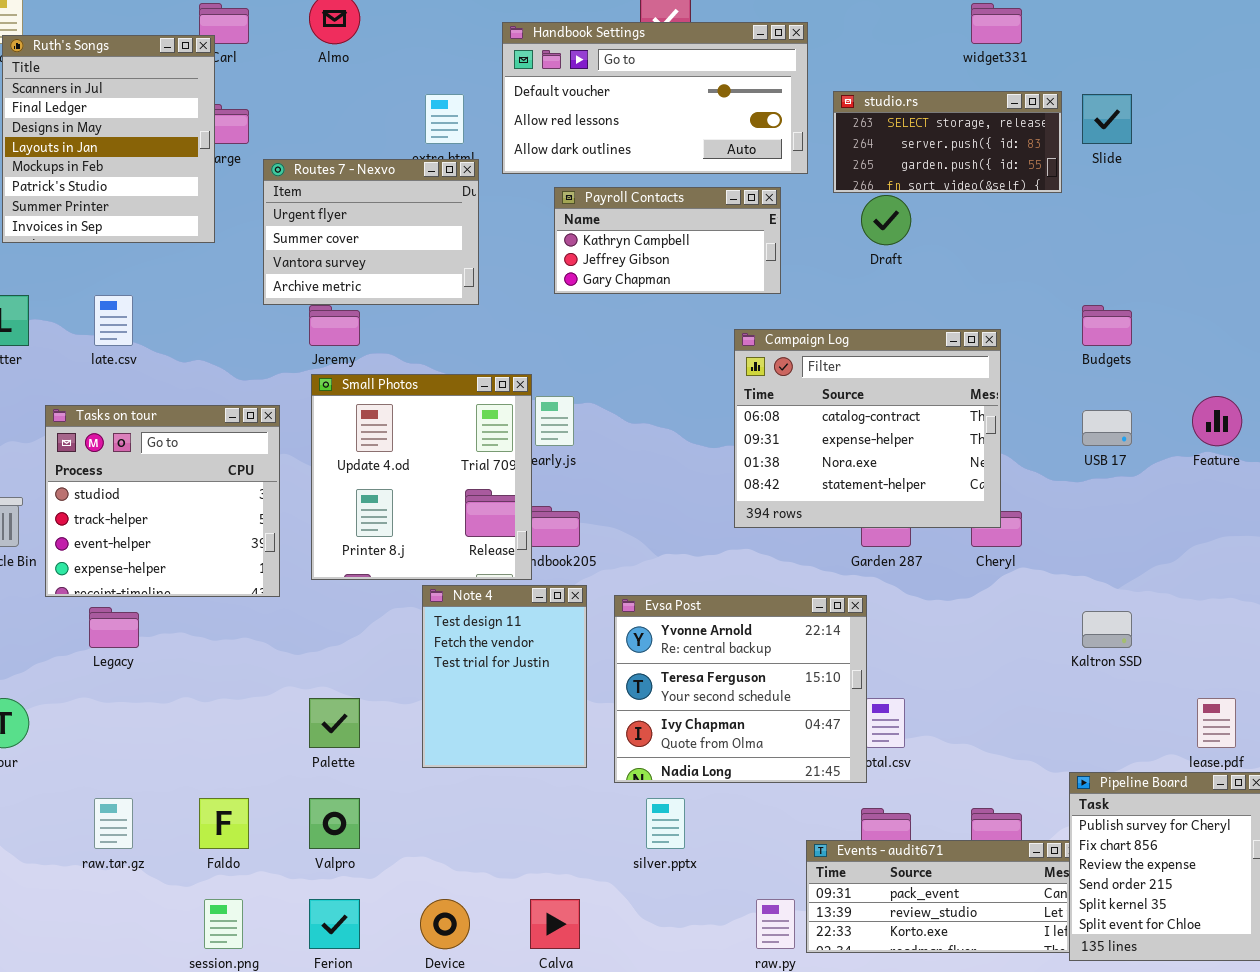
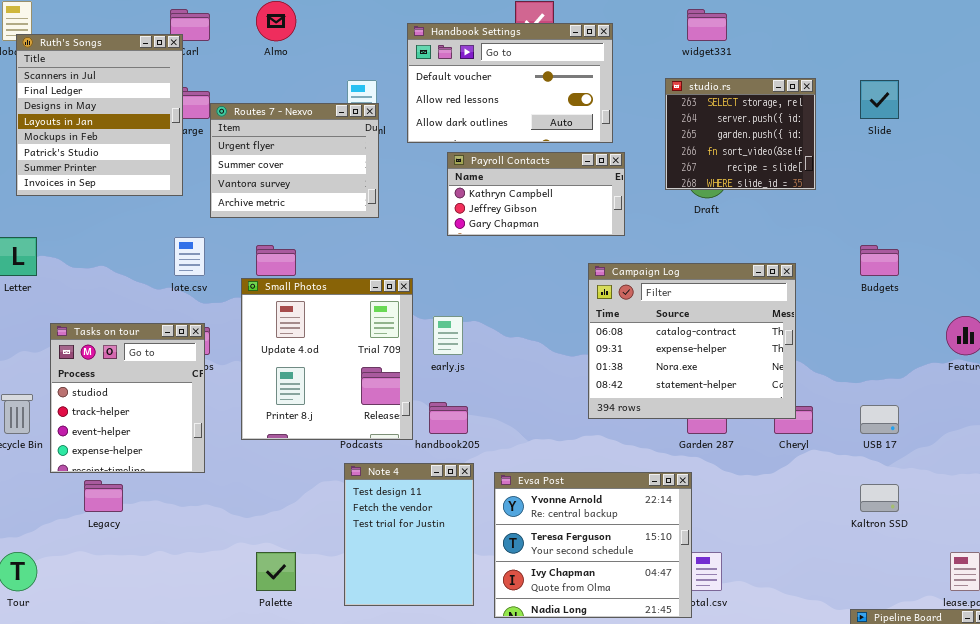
widget331: [971,3,1022,44] -> [687,9,727,41], moved
Handbook Settings: [502,22,808,174] -> [407,23,613,143], resized
studio.rs: [833,91,1062,193] -> [665,78,816,190], resized
Routes 7 - Nexvo: [263,159,479,305] -> [210,103,379,218], moved
late.csv: [94,295,133,346] -> [174,237,205,276], moved
Small Photos: [311,374,532,580] -> [241,278,413,440], moved
Tasks on tour: [45,405,280,597] -> [50,323,205,473], resized
USB 17: [1082,410,1132,446] -> [860,405,899,434], moved

